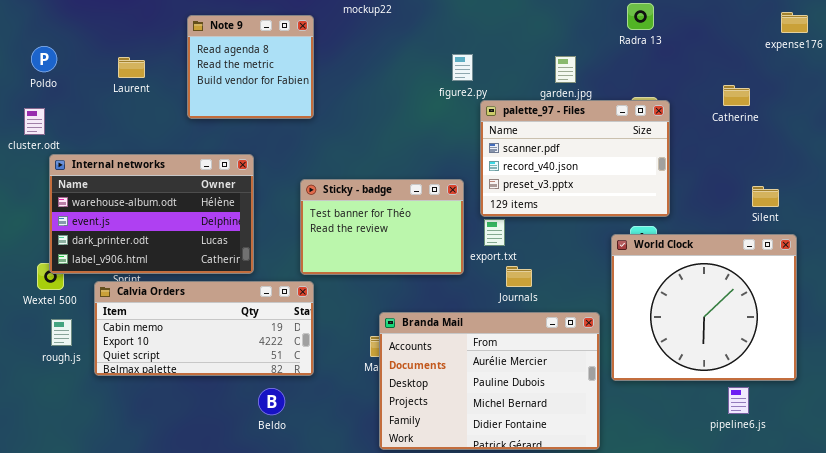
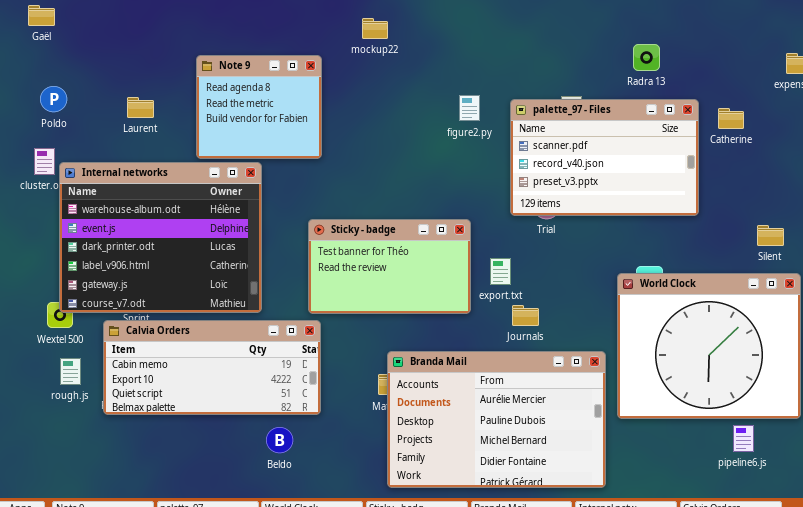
Catherine: [723,85,750,106] -> [718,108,744,129], moved
palette_97 - Files: [480,100,670,217] -> [510,99,699,216], moved
Internal networks: [49,154,254,274] -> [59,162,262,313], resized

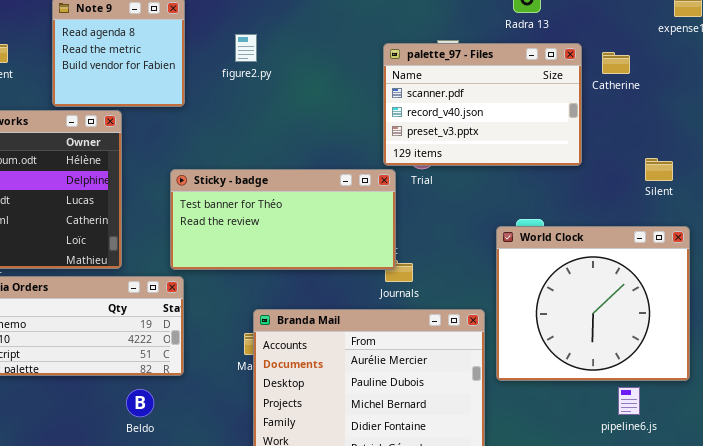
figure2.py: [459,95,480,121] -> [235,34,257,62], moved
Sticky - badge: [308,219,471,314] -> [170,169,396,270], resized
Silent: [757,225,784,246] -> [645,158,673,181], moved

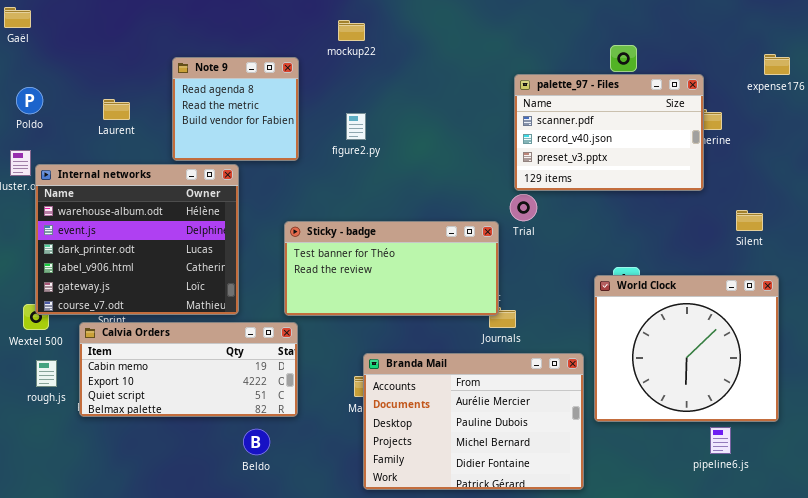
figure2.py: [235,34,257,62] -> [346,113,366,140], moved
palette_97 - Files: [383,43,582,166] -> [514,74,704,191], moved

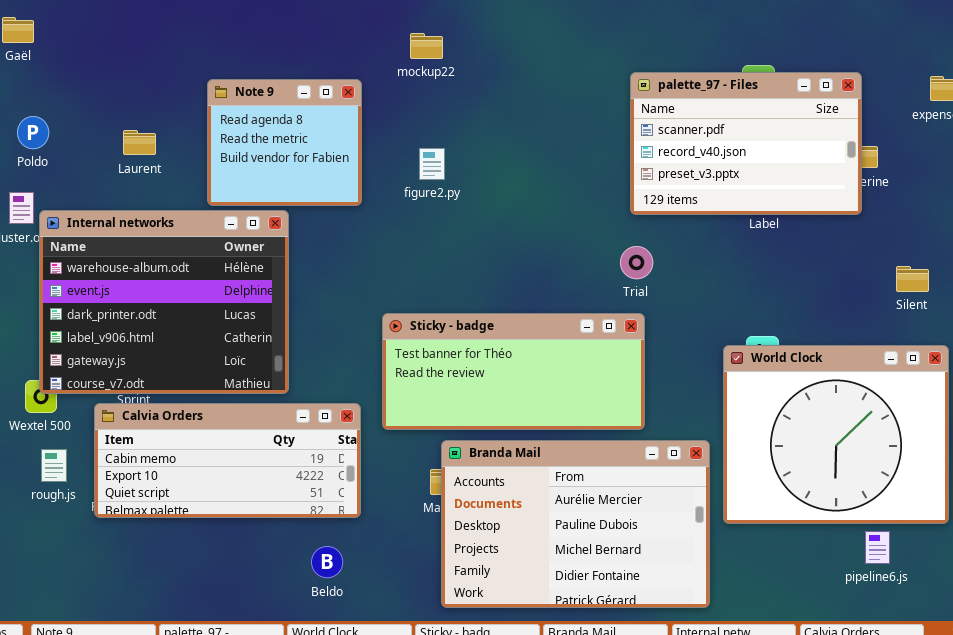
palette_97 - Files: [514,74,704,191] -> [630,72,862,215], moved
Sticky - badge: [284,221,499,316] -> [382,313,645,430], moved
Beldo: [243,429,270,455] -> [311,546,343,578], moved

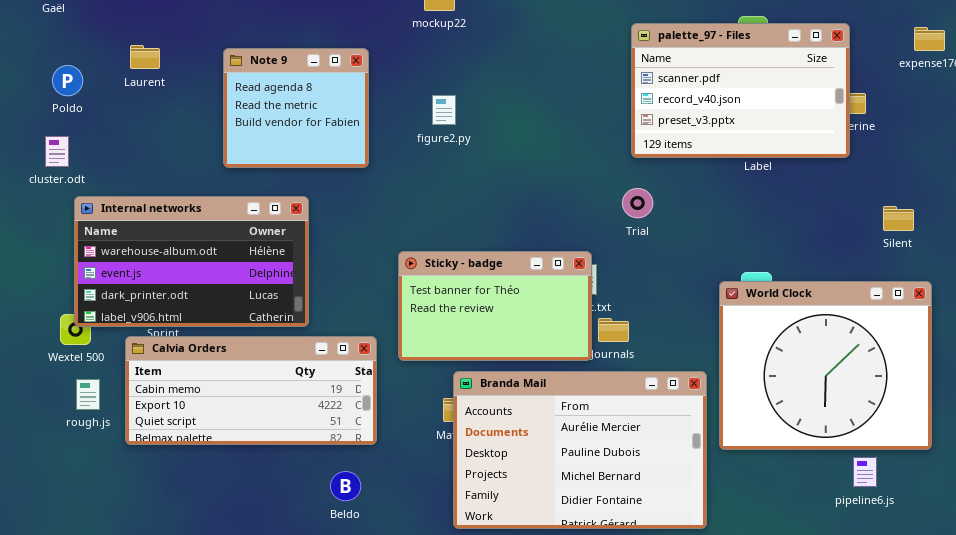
Note 9: [207,79,362,206] -> [223,48,369,168], moved
Laurent: [123,130,156,155] -> [130,45,160,69], moved
Internal networks: [39,210,289,394] -> [74,196,309,327], resized
Sticky - badge: [382,313,645,430] -> [398,251,592,361], resized

